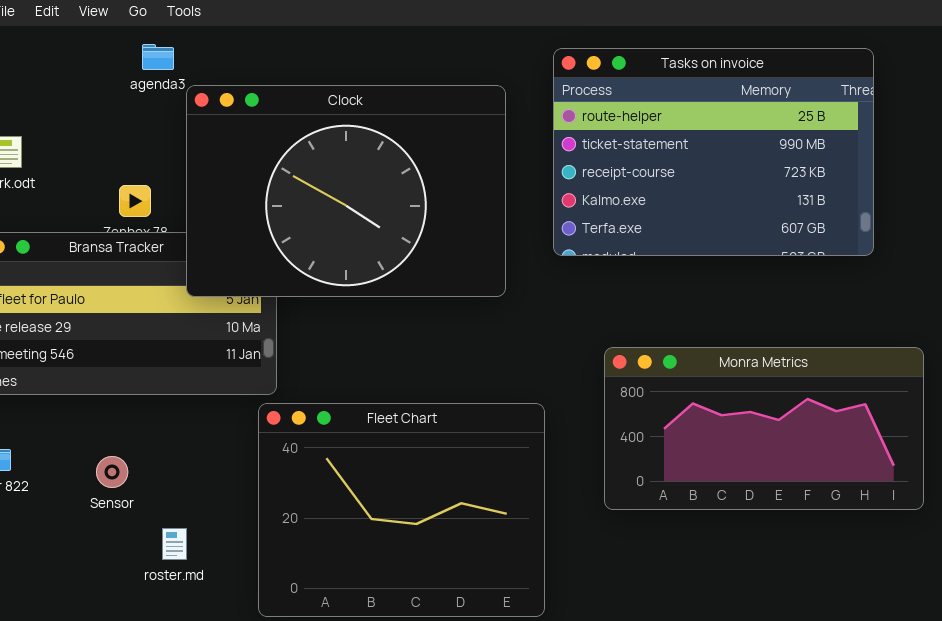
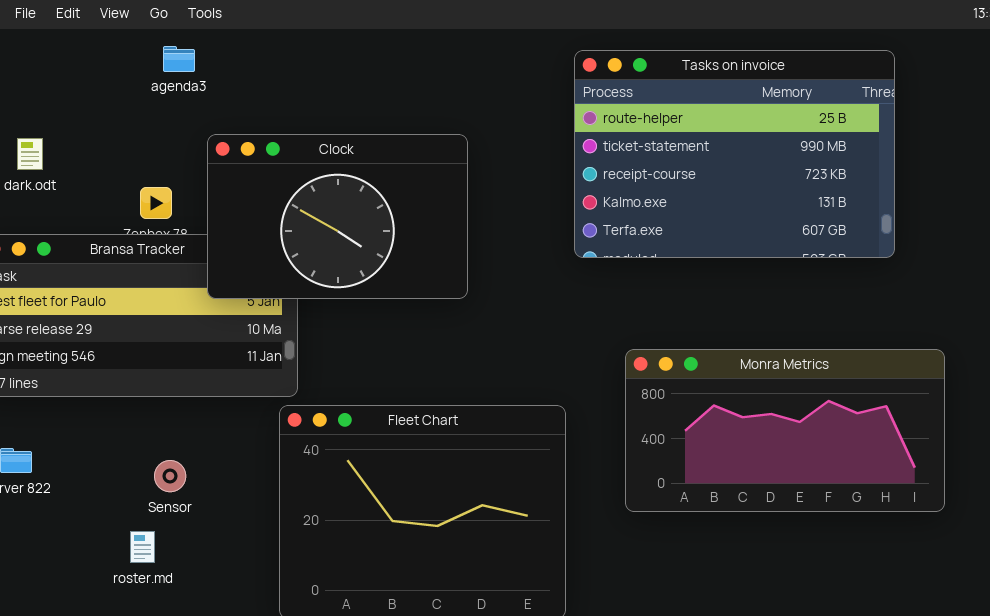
Clock: [186,85,506,297] -> [207,134,468,299], resized
Sensor: [96,456,128,488] -> [154,460,186,492], moved
roster.md: [162,528,187,560] -> [130,531,155,563], moved

